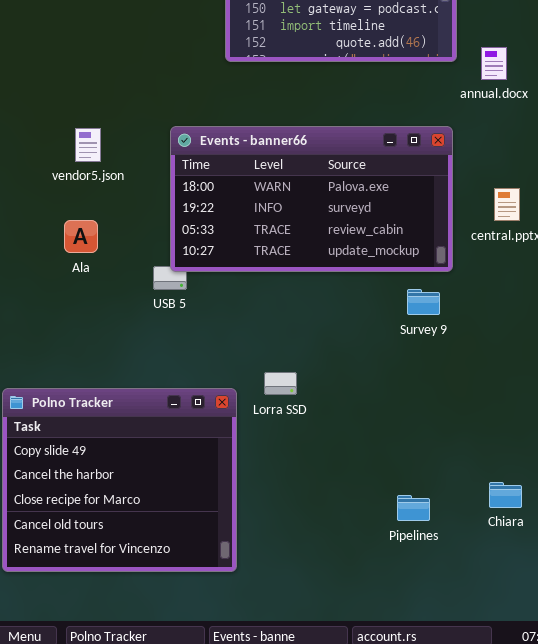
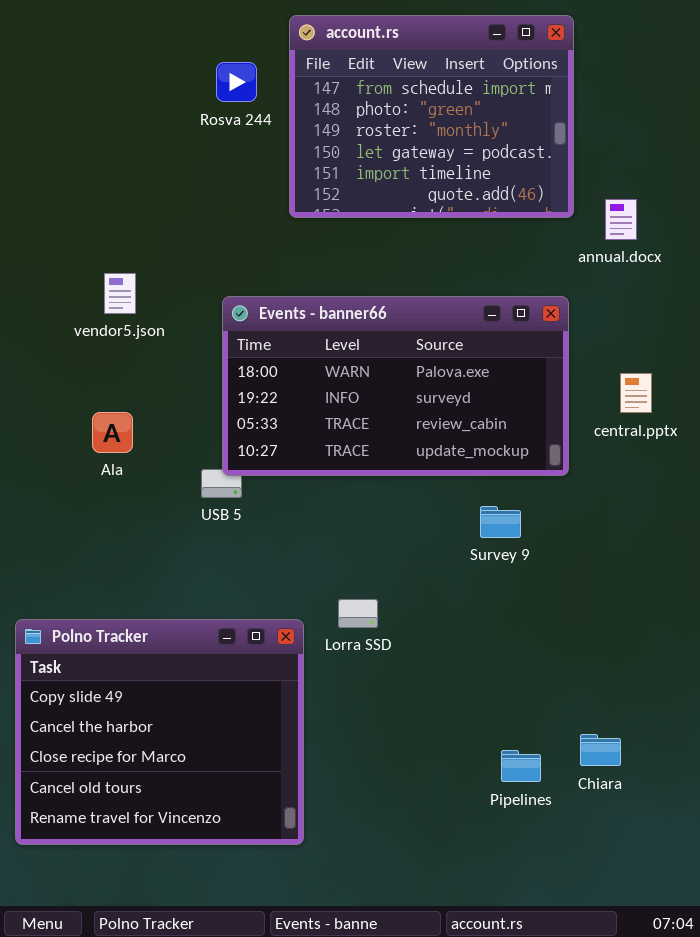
vendor5.json: [75,128,101,162] -> [104,273,136,314], moved
Survey 9: [407,289,440,315] -> [480,506,521,538], moved
Chiara: [489,482,522,508] -> [580,734,621,766], moved

